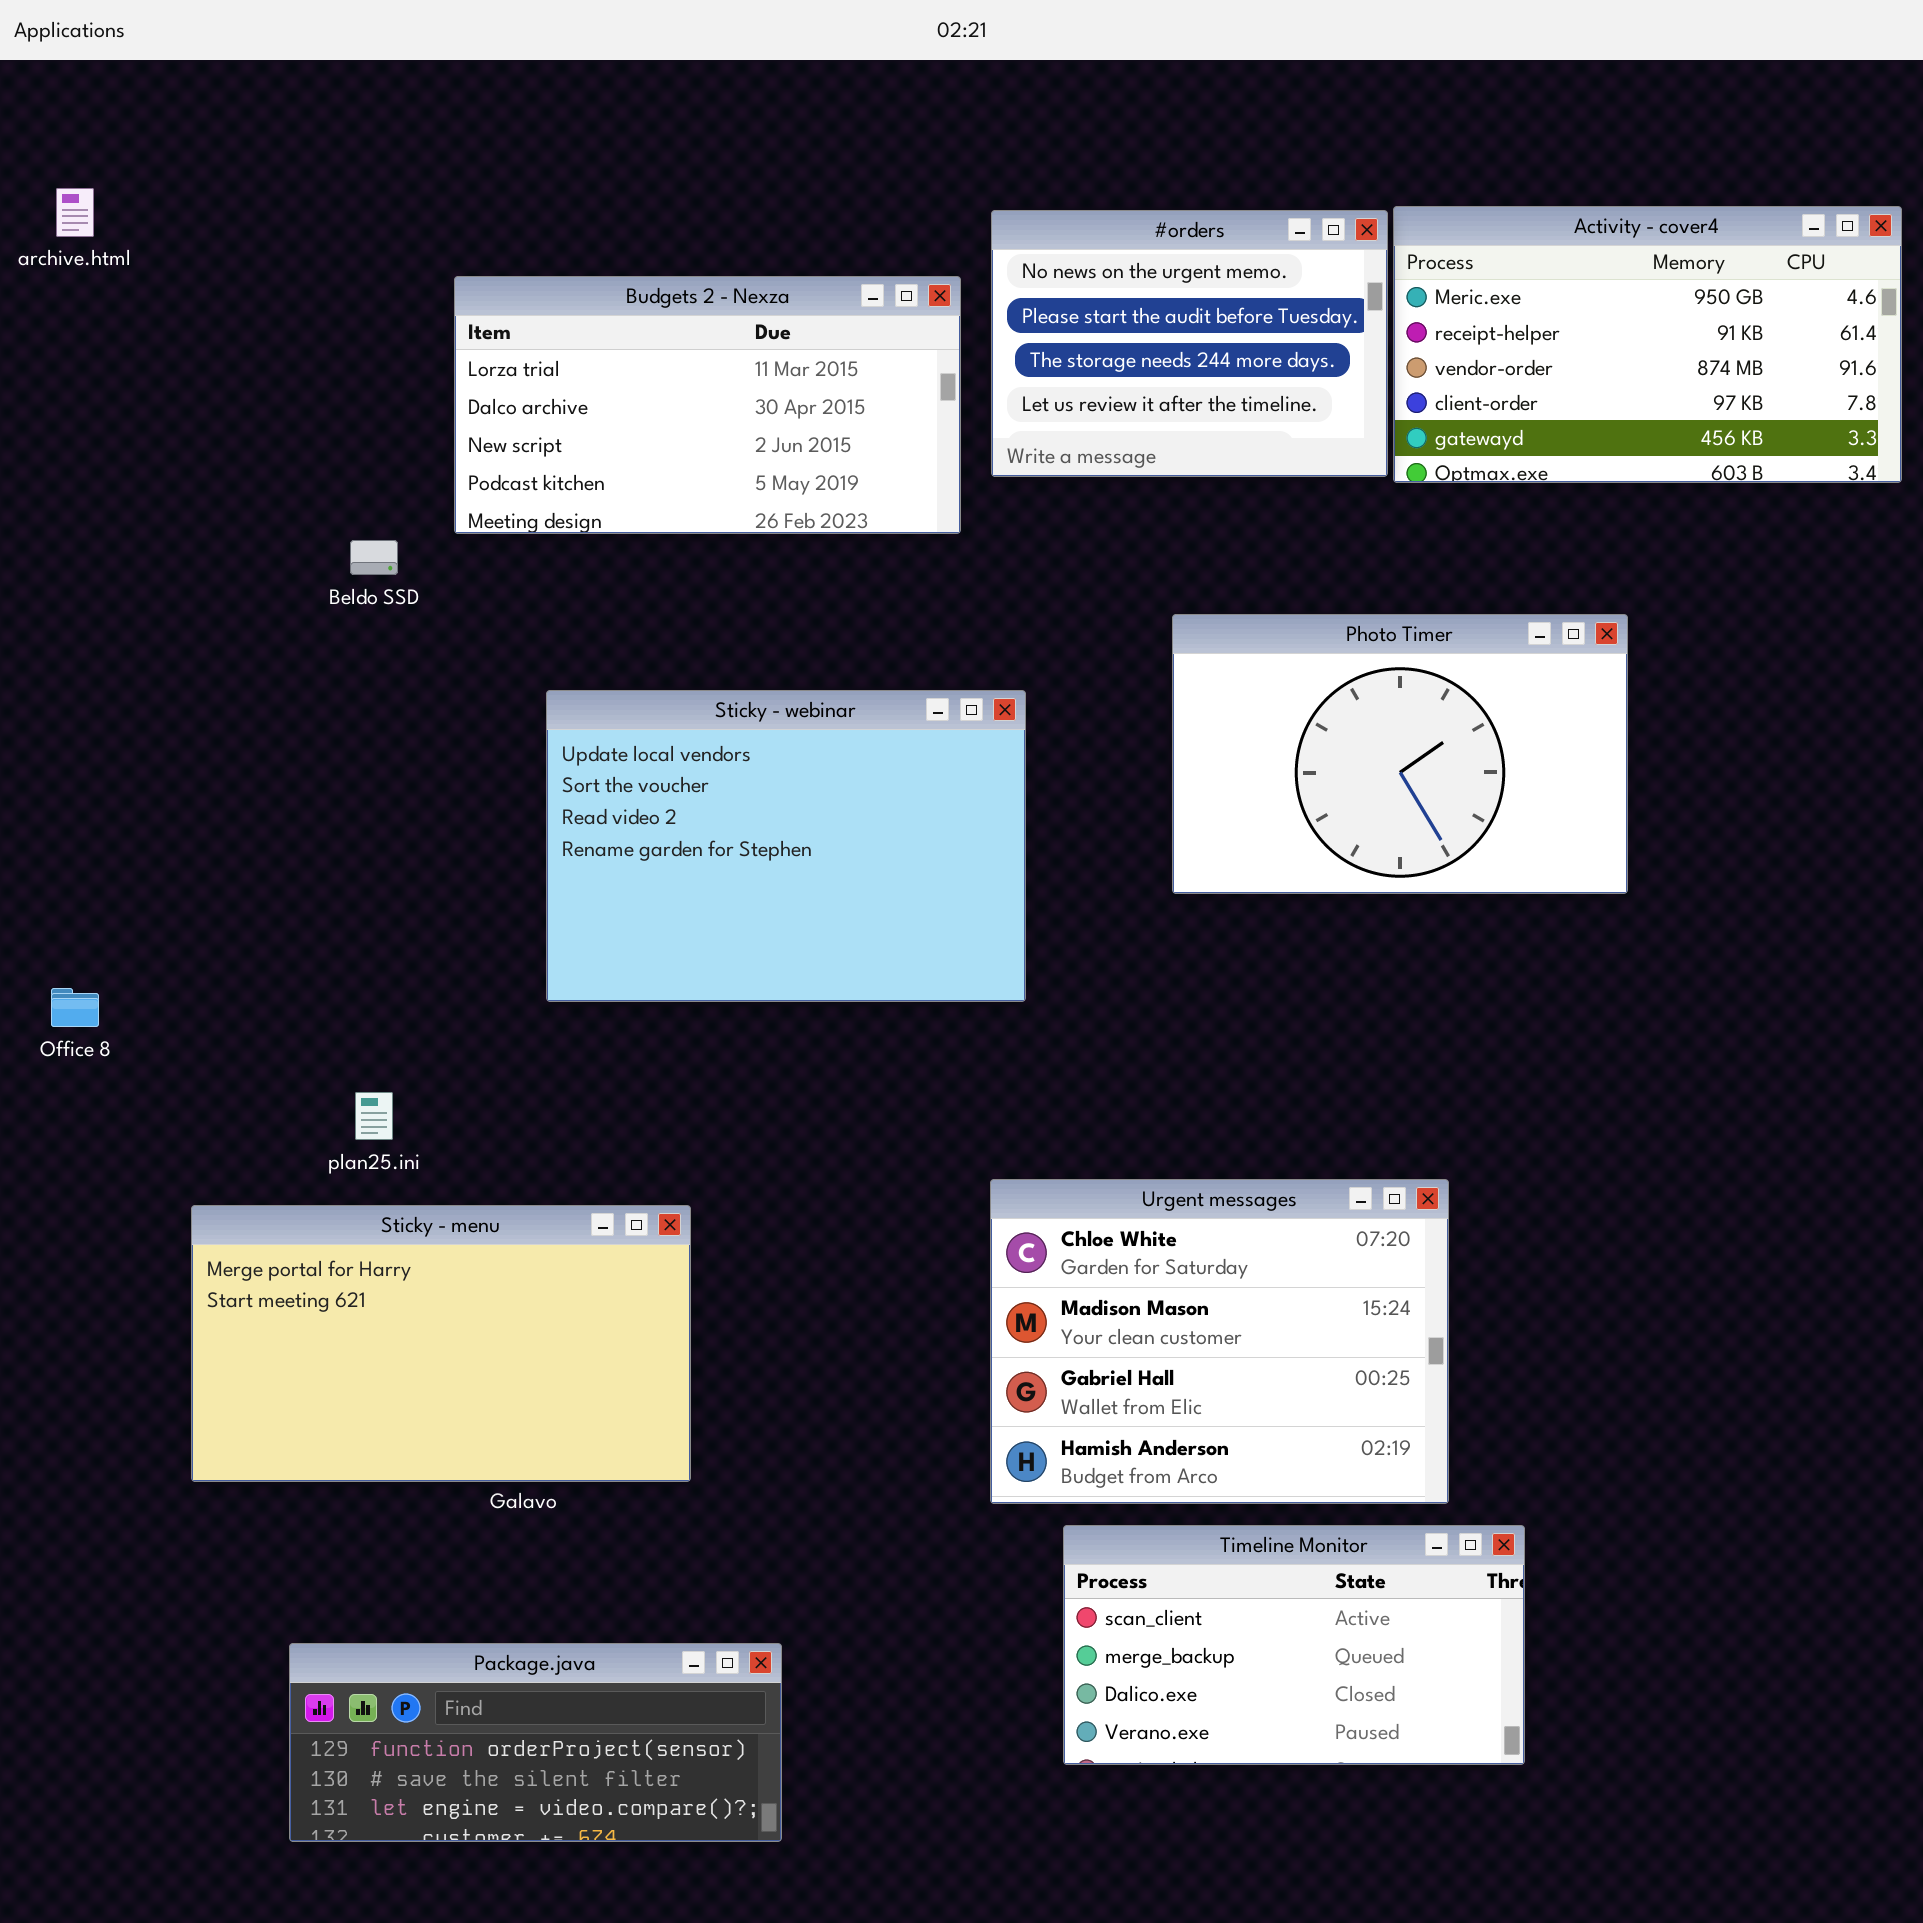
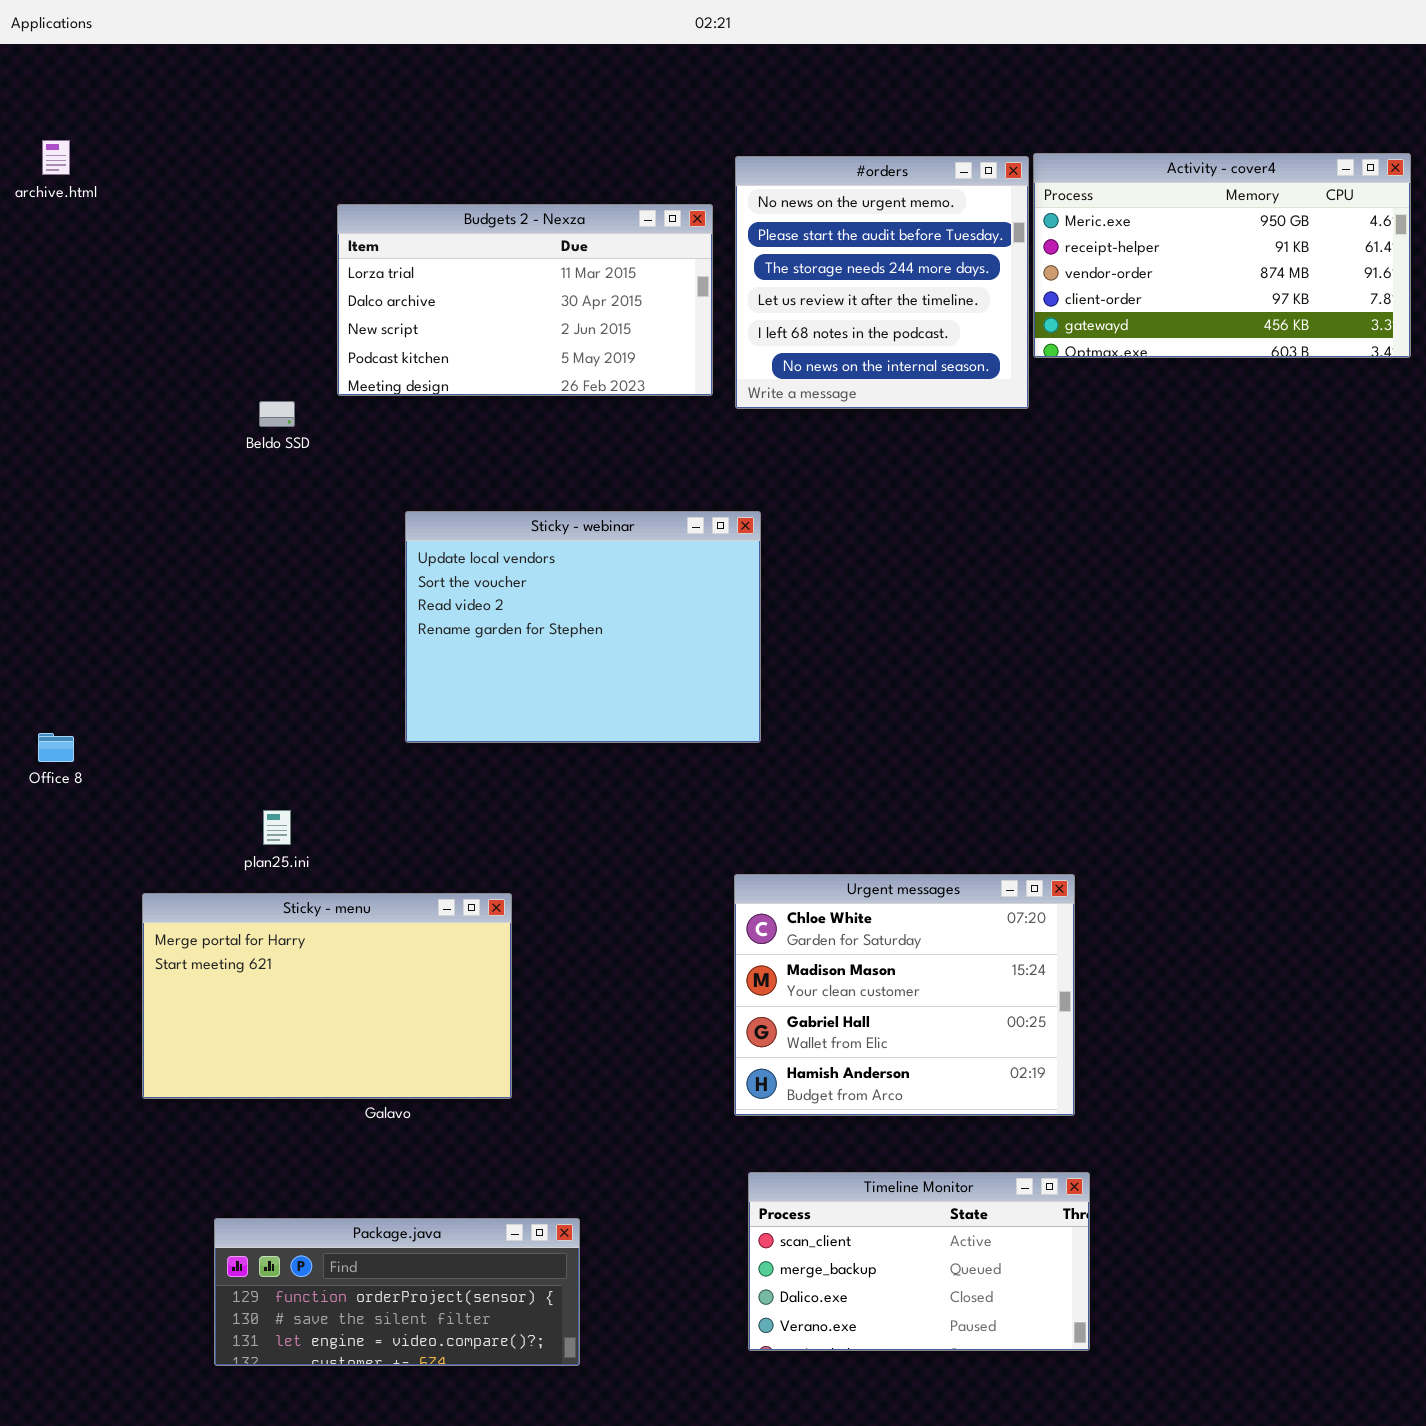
#orders: [991,210,1388,477] -> [735,156,1029,409], resized
Photo Timer: [1172,614,1628,894] -> none, closed
Timeline Monitor: [1063,1525,1525,1765] -> [748,1172,1090,1351], moved

